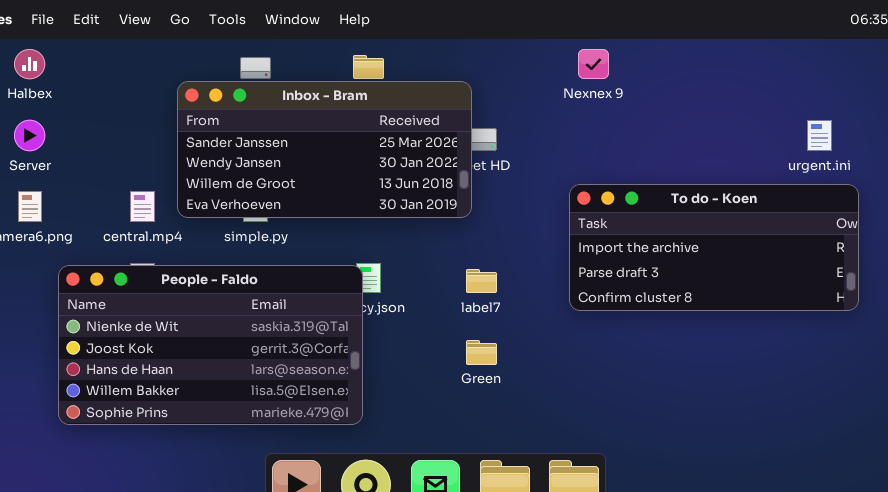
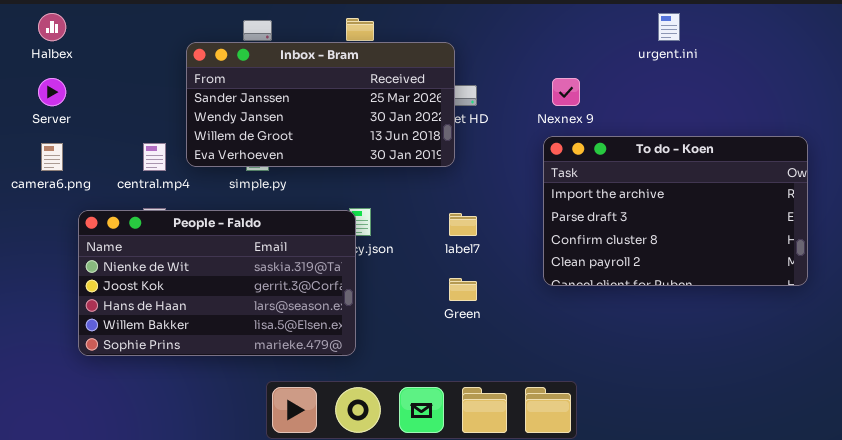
Nexnex 9: [578,49,609,79] -> [552,78,580,106], moved
urgent.ini: [807,120,832,151] -> [658,13,680,41], moved
To do - Koen: [569,184,859,311] -> [543,136,808,286], resized

